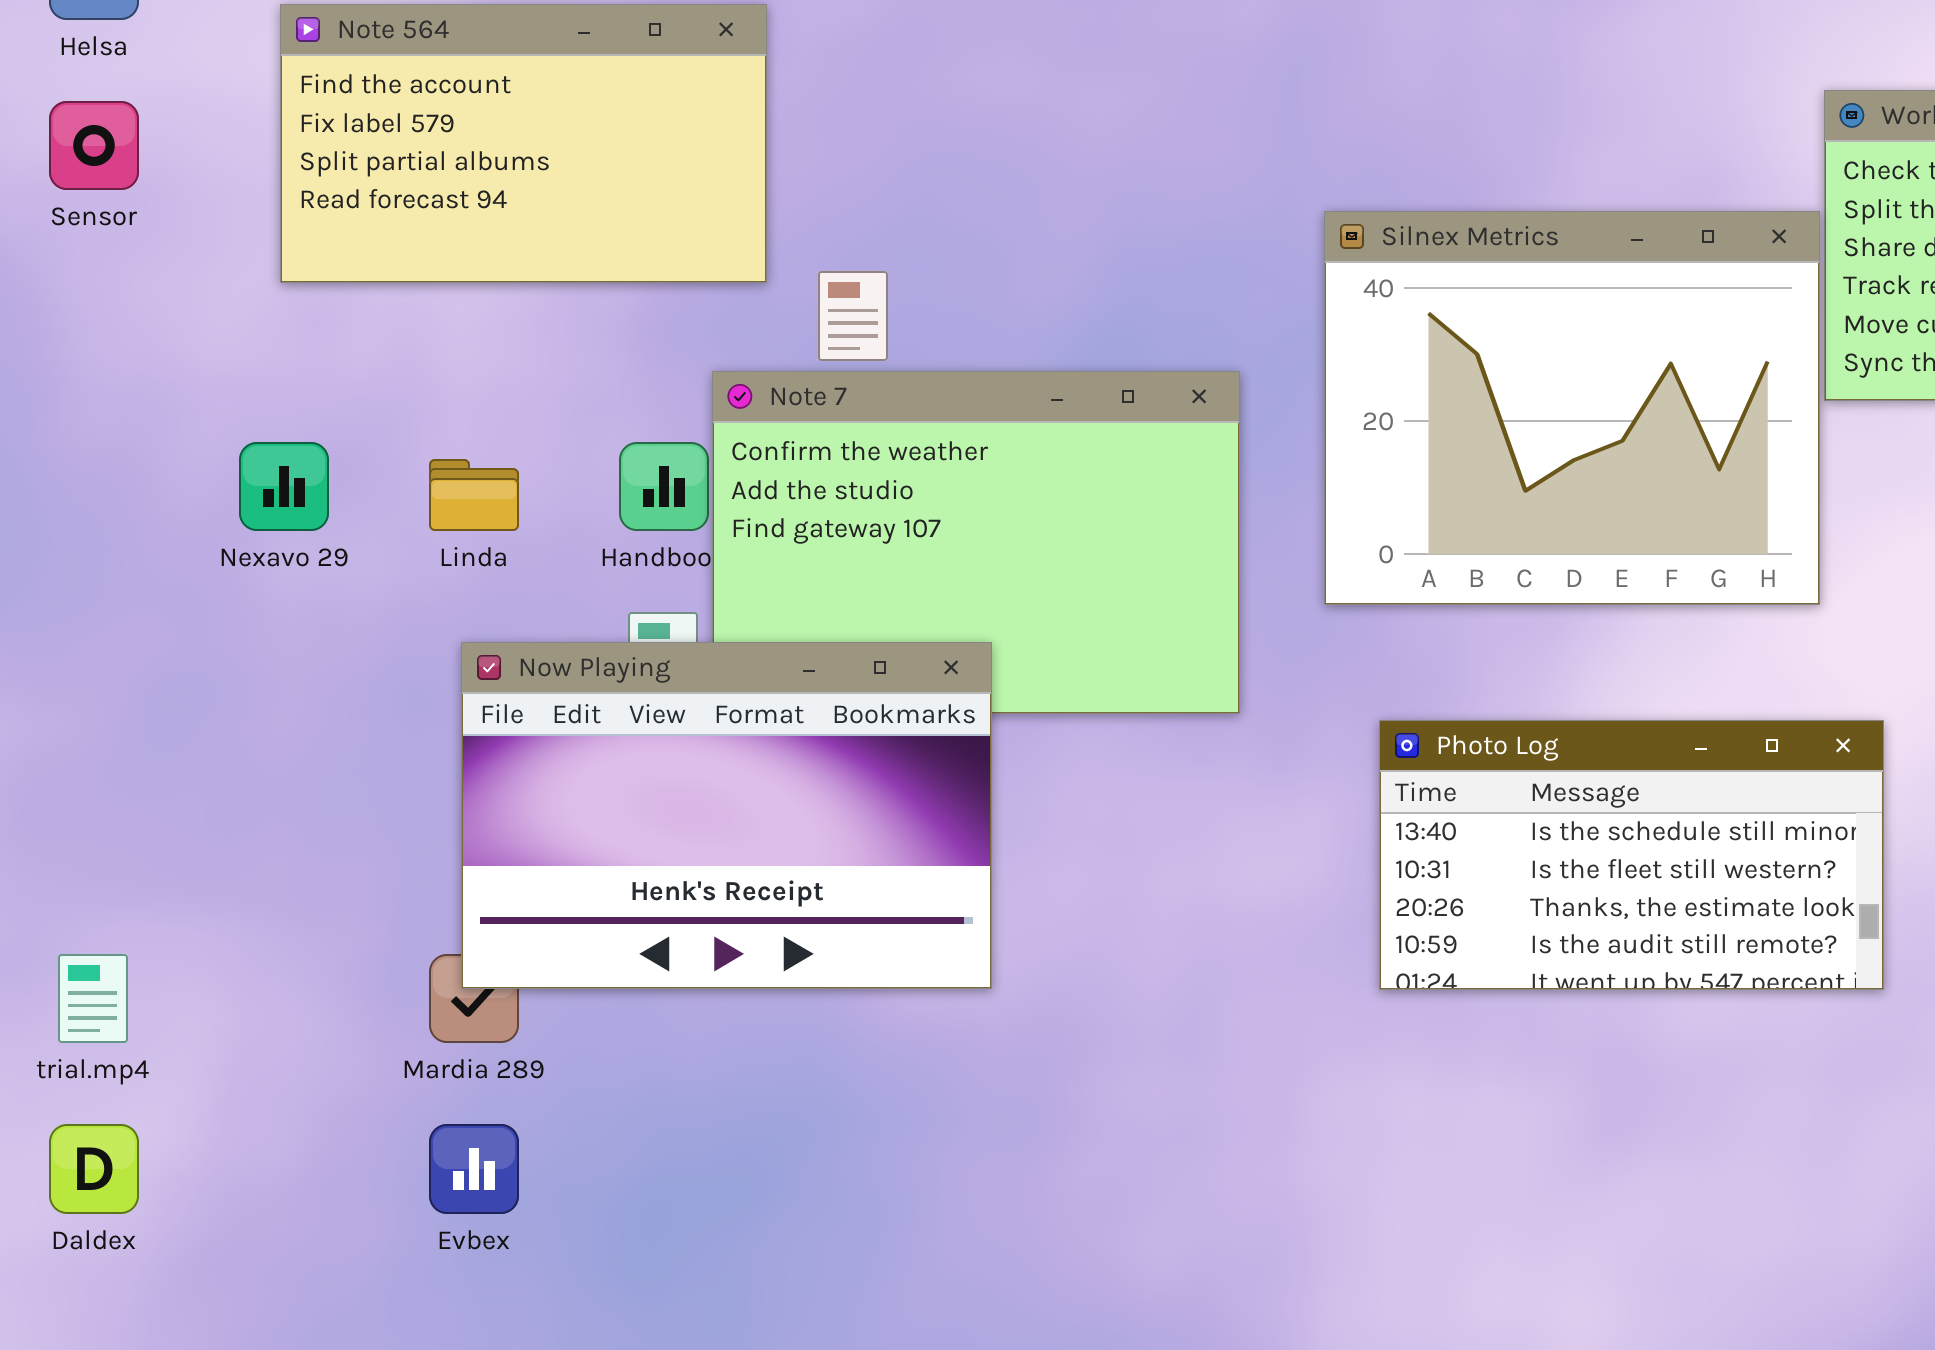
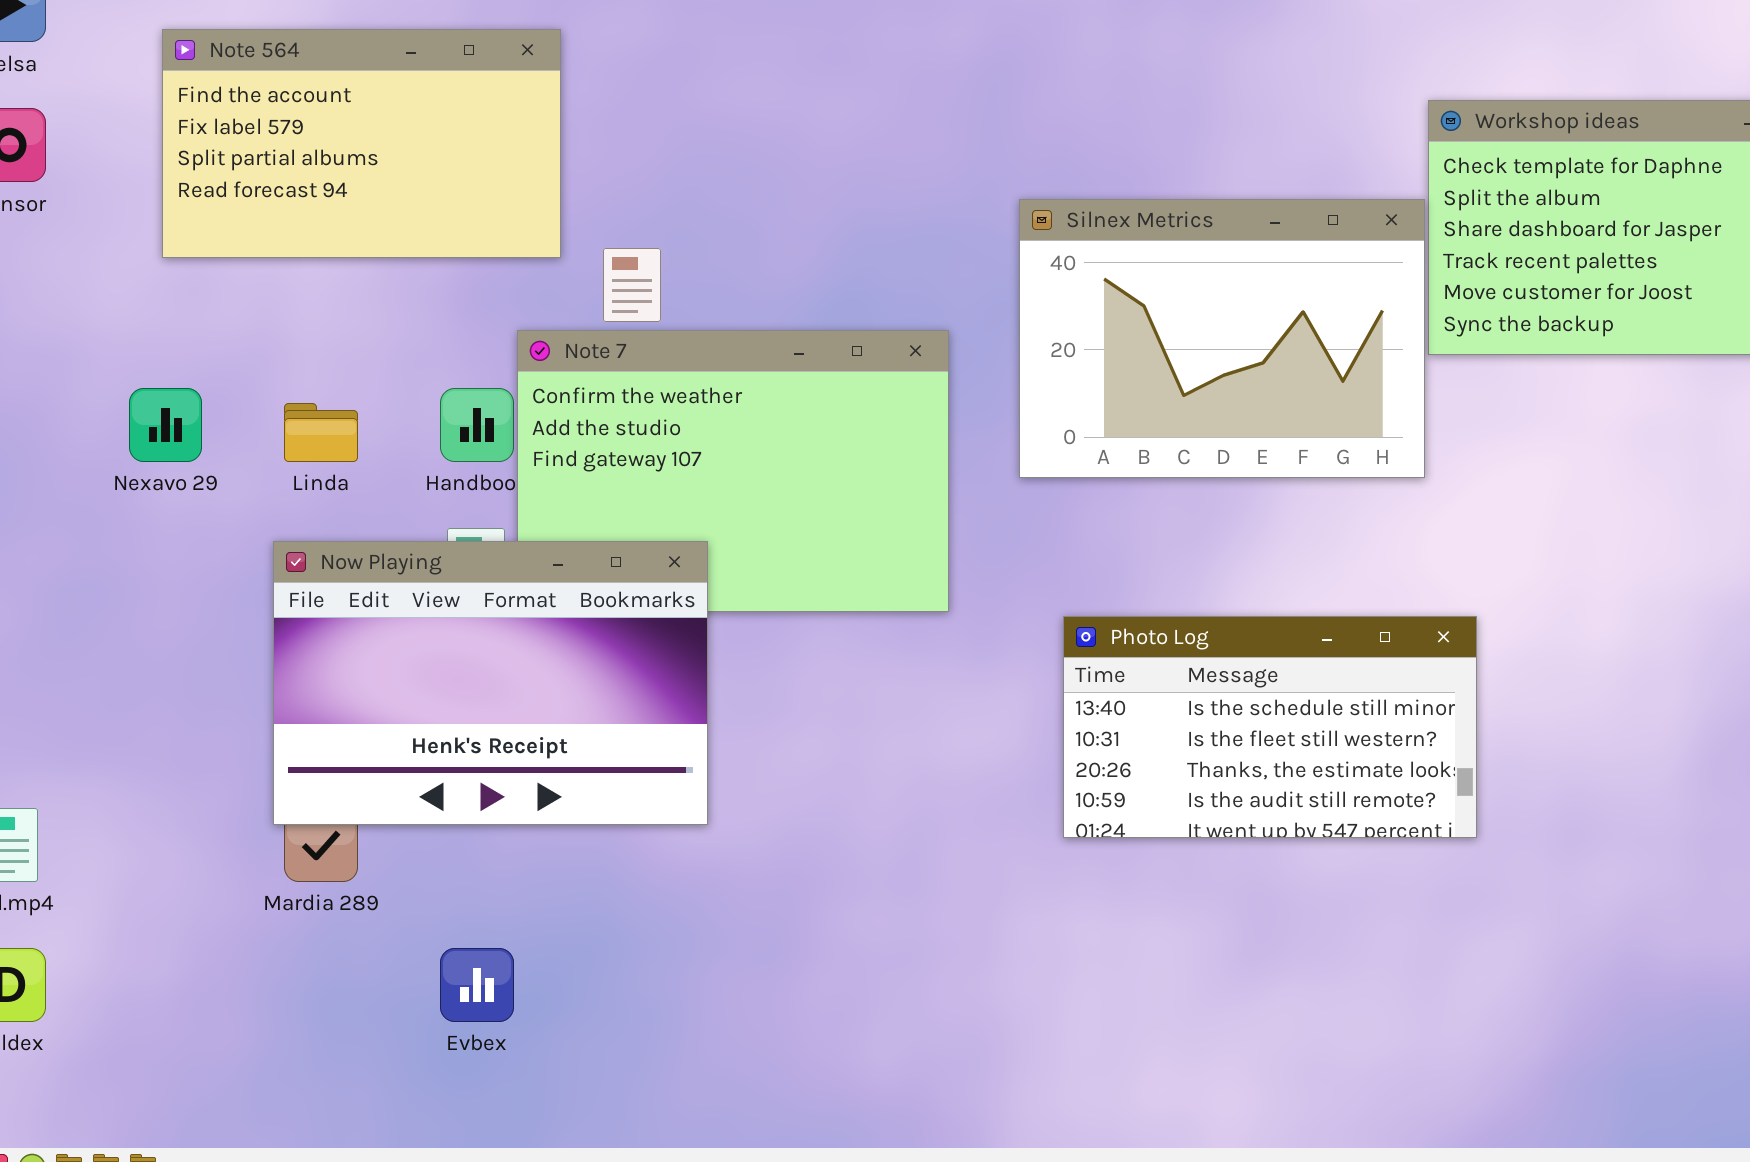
Silnex Metrics: [1324,211,1820,605] -> [1019,199,1425,478], resized
Now Playing: [461,642,992,989] -> [273,541,708,825], moved
Evbex: [429,1124,519,1214] -> [440,948,514,1022], moved

